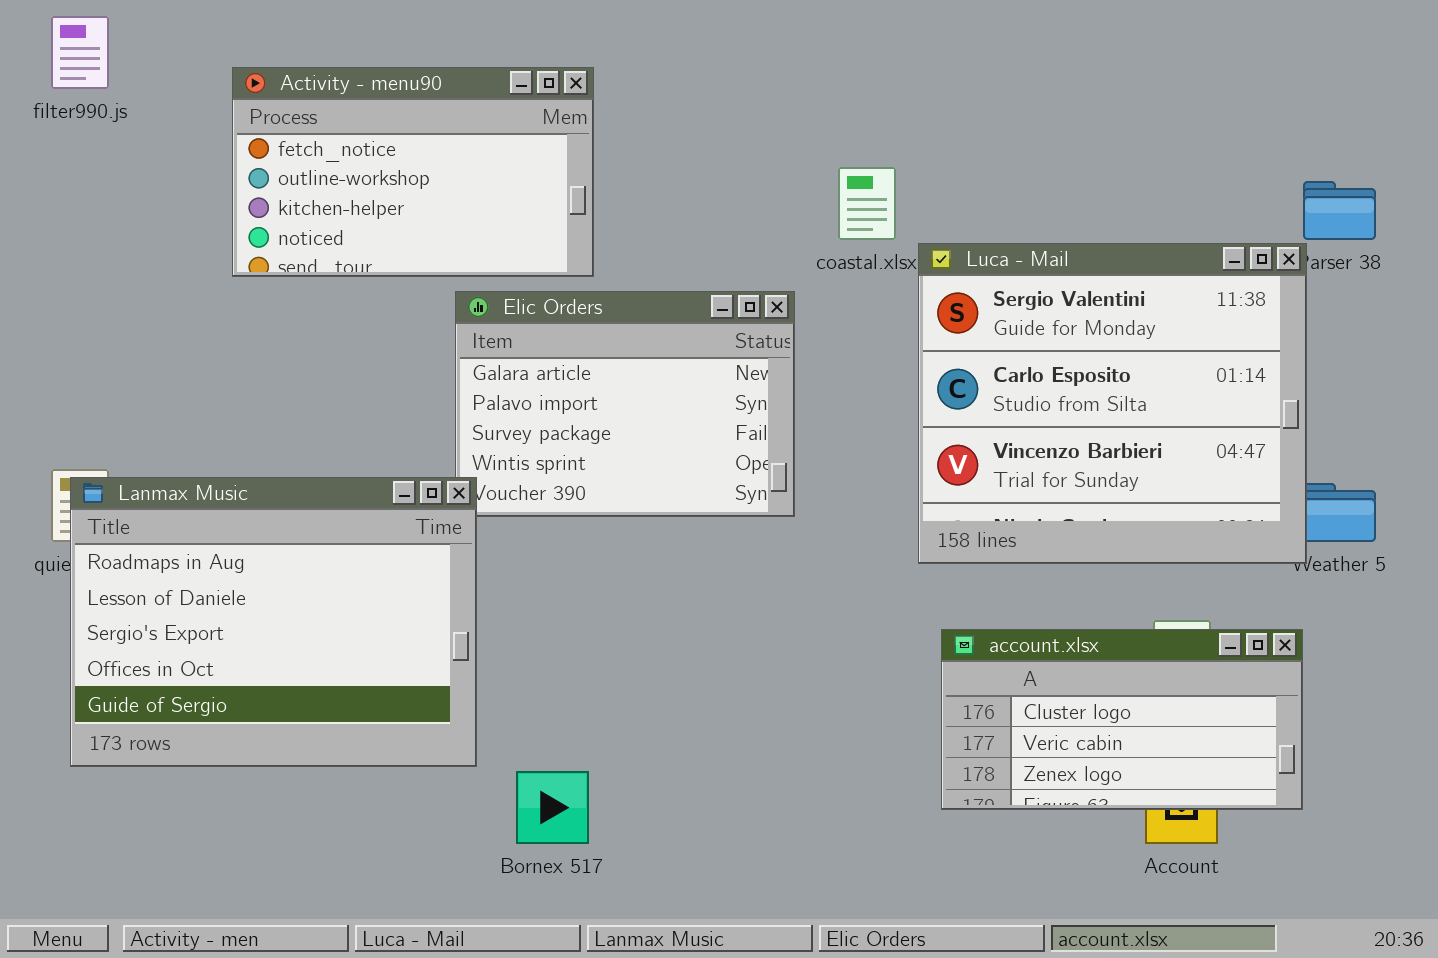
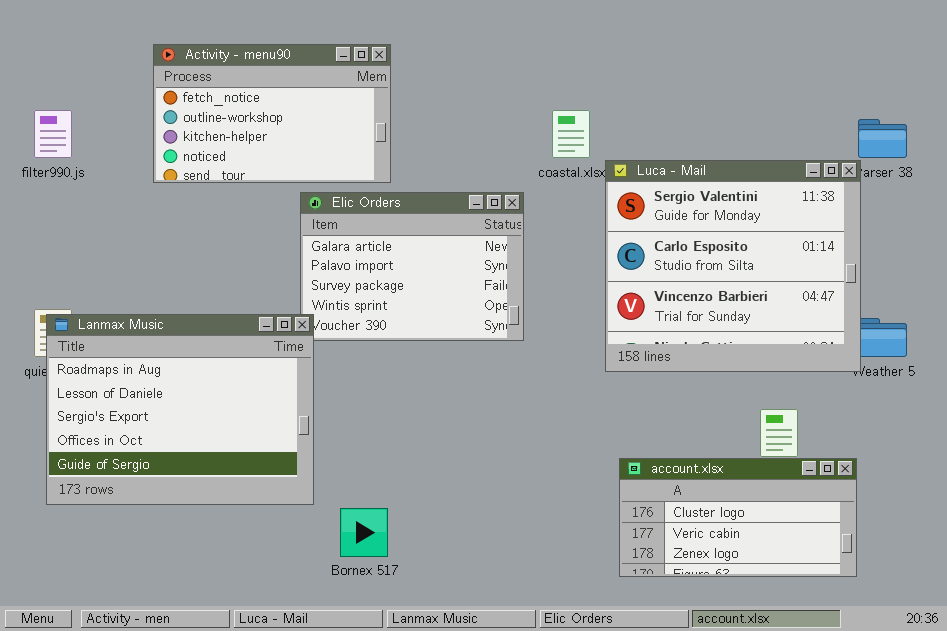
filter990.js: [51,16,109,89] -> [34,110,72,158], moved
account.xlsx: [941,629,1303,810] -> [619,458,857,577], moved

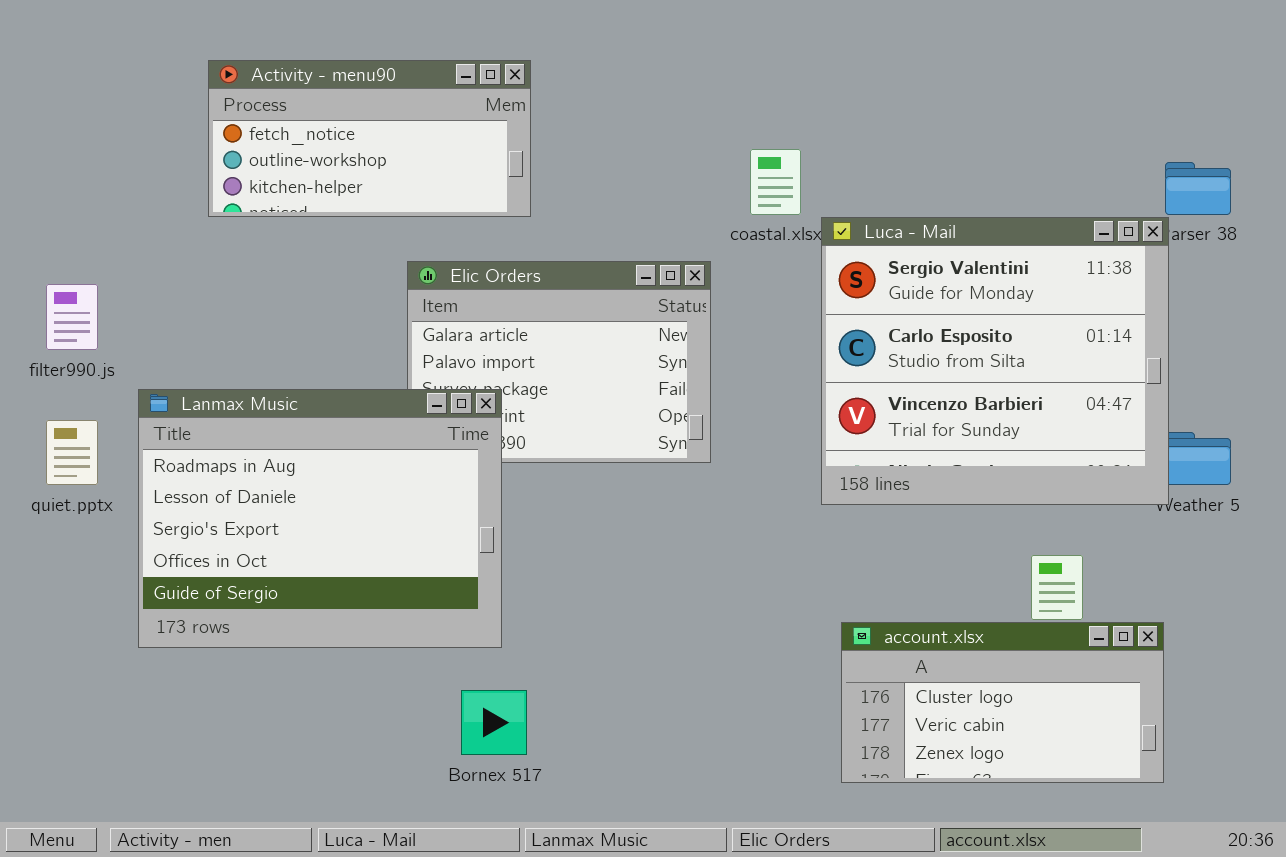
Activity - menu90: [153,44,391,183] -> [208,60,531,217], resized
filter990.js: [34,110,72,158] -> [46,284,98,350], moved
Lanmax Music: [46,314,314,505] -> [138,389,502,648], moved

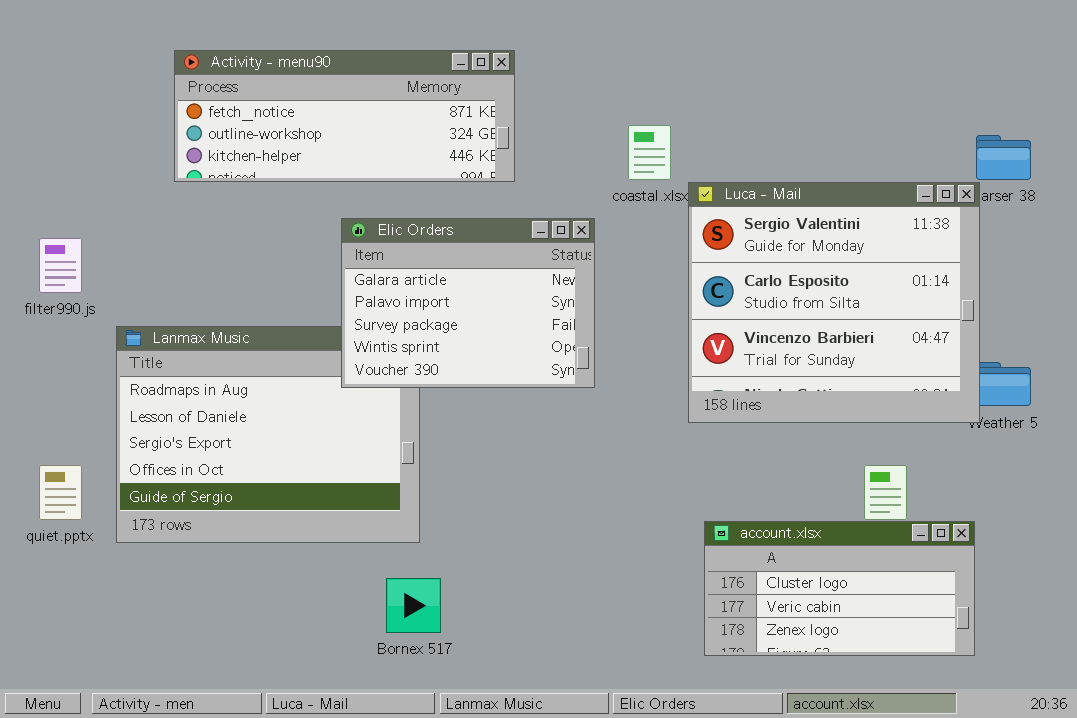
Activity - menu90: [208,60,531,217] -> [174,50,515,182], resized
Elic Orders: [407,261,711,463] -> [341,218,595,388], raised
quiet.pptx: [46,420,98,485] -> [39,465,82,520], moved

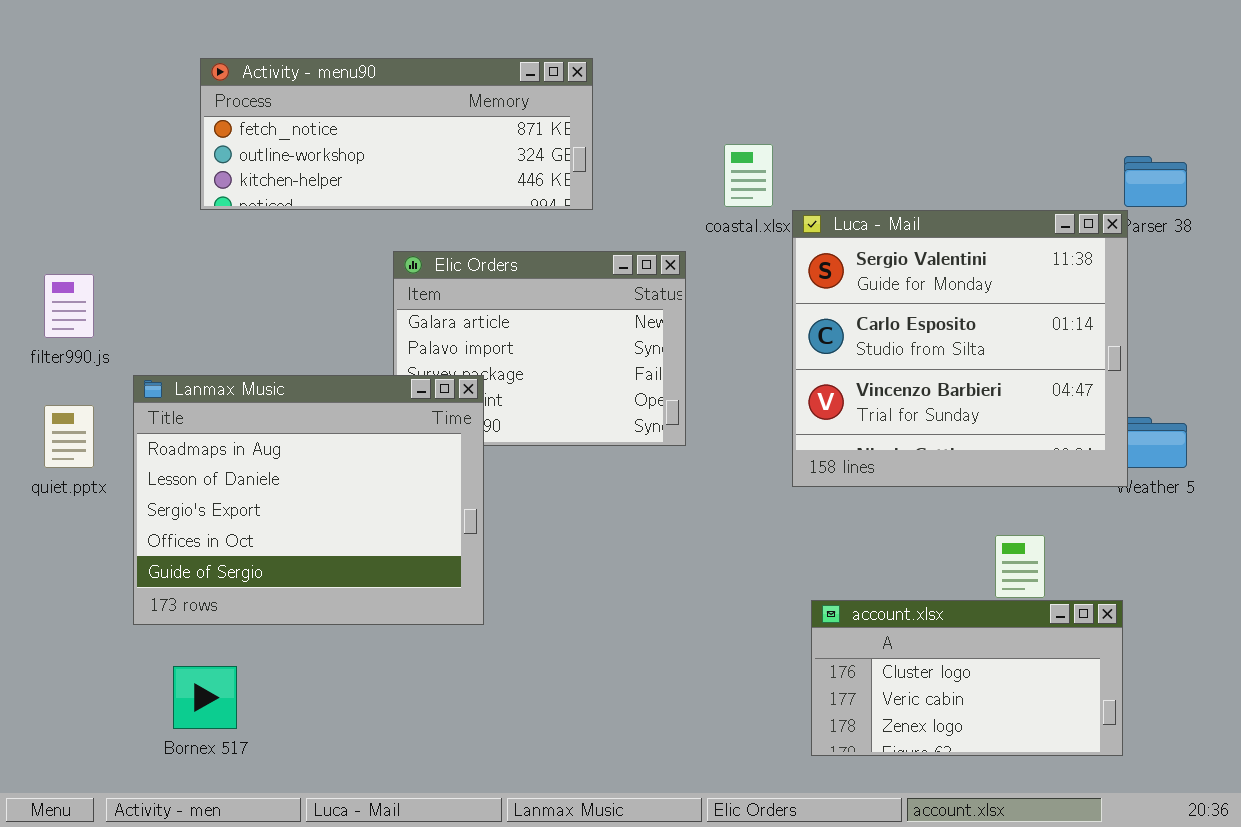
Lanmax Music: [116,326,420,543] -> [133,375,484,625], raised
quiet.pptx: [39,465,82,520] -> [44,405,94,468], moved
Bornex 517: [386,578,441,633] -> [173,666,237,729], moved

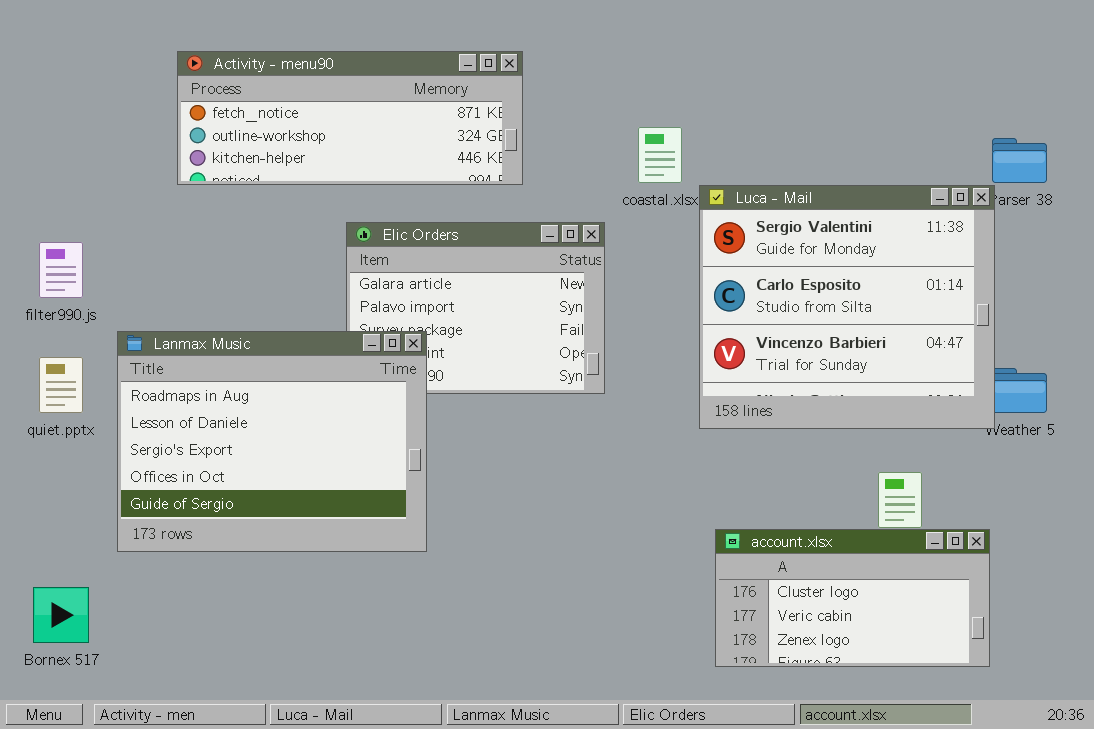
Bornex 517: [173,666,237,729] -> [33,587,89,643], moved

